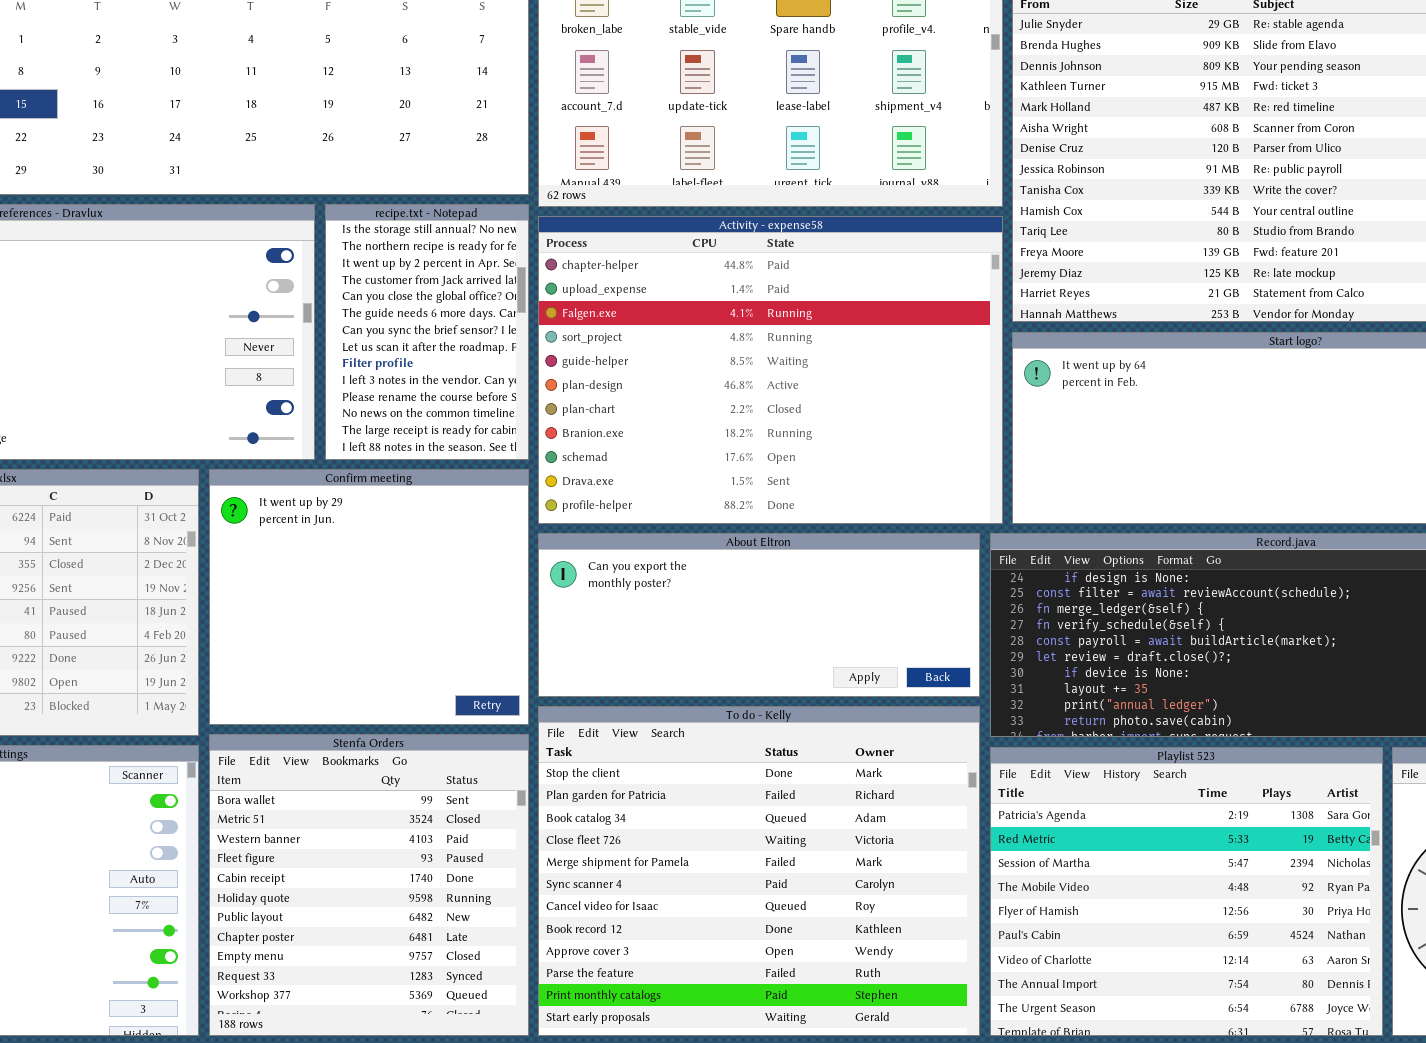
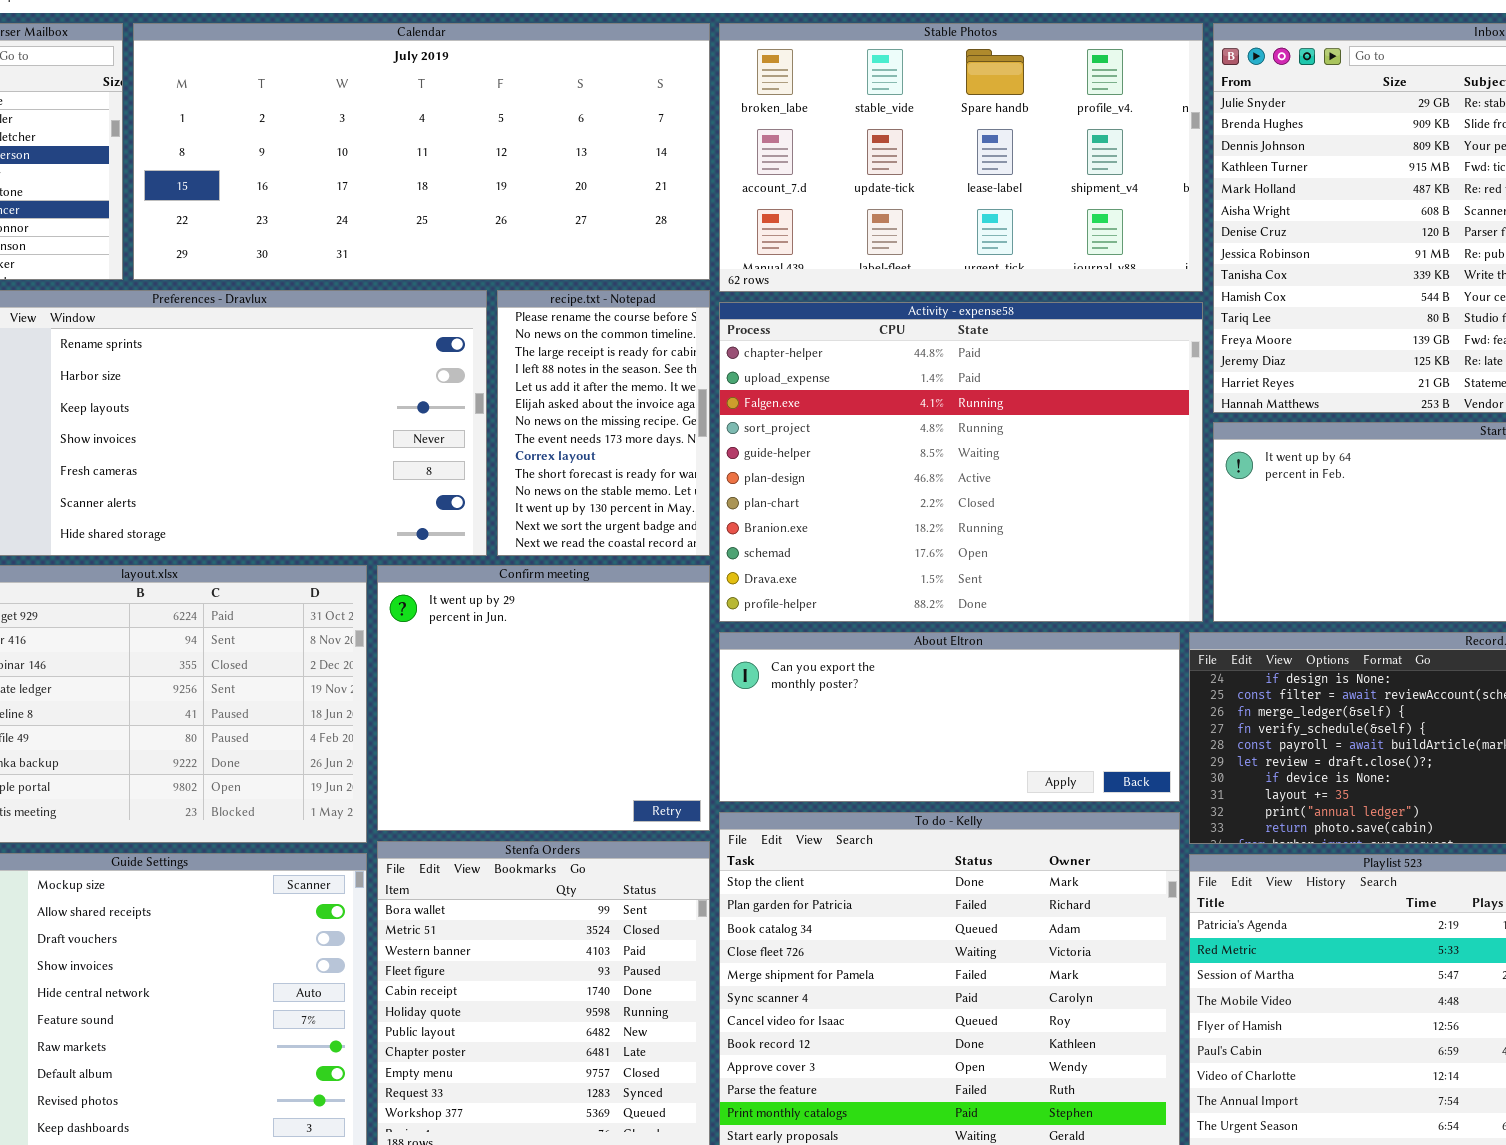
recipe.txt - Notepad: [325,204,529,460] -> [497,290,710,556], scrolled down 10 rows

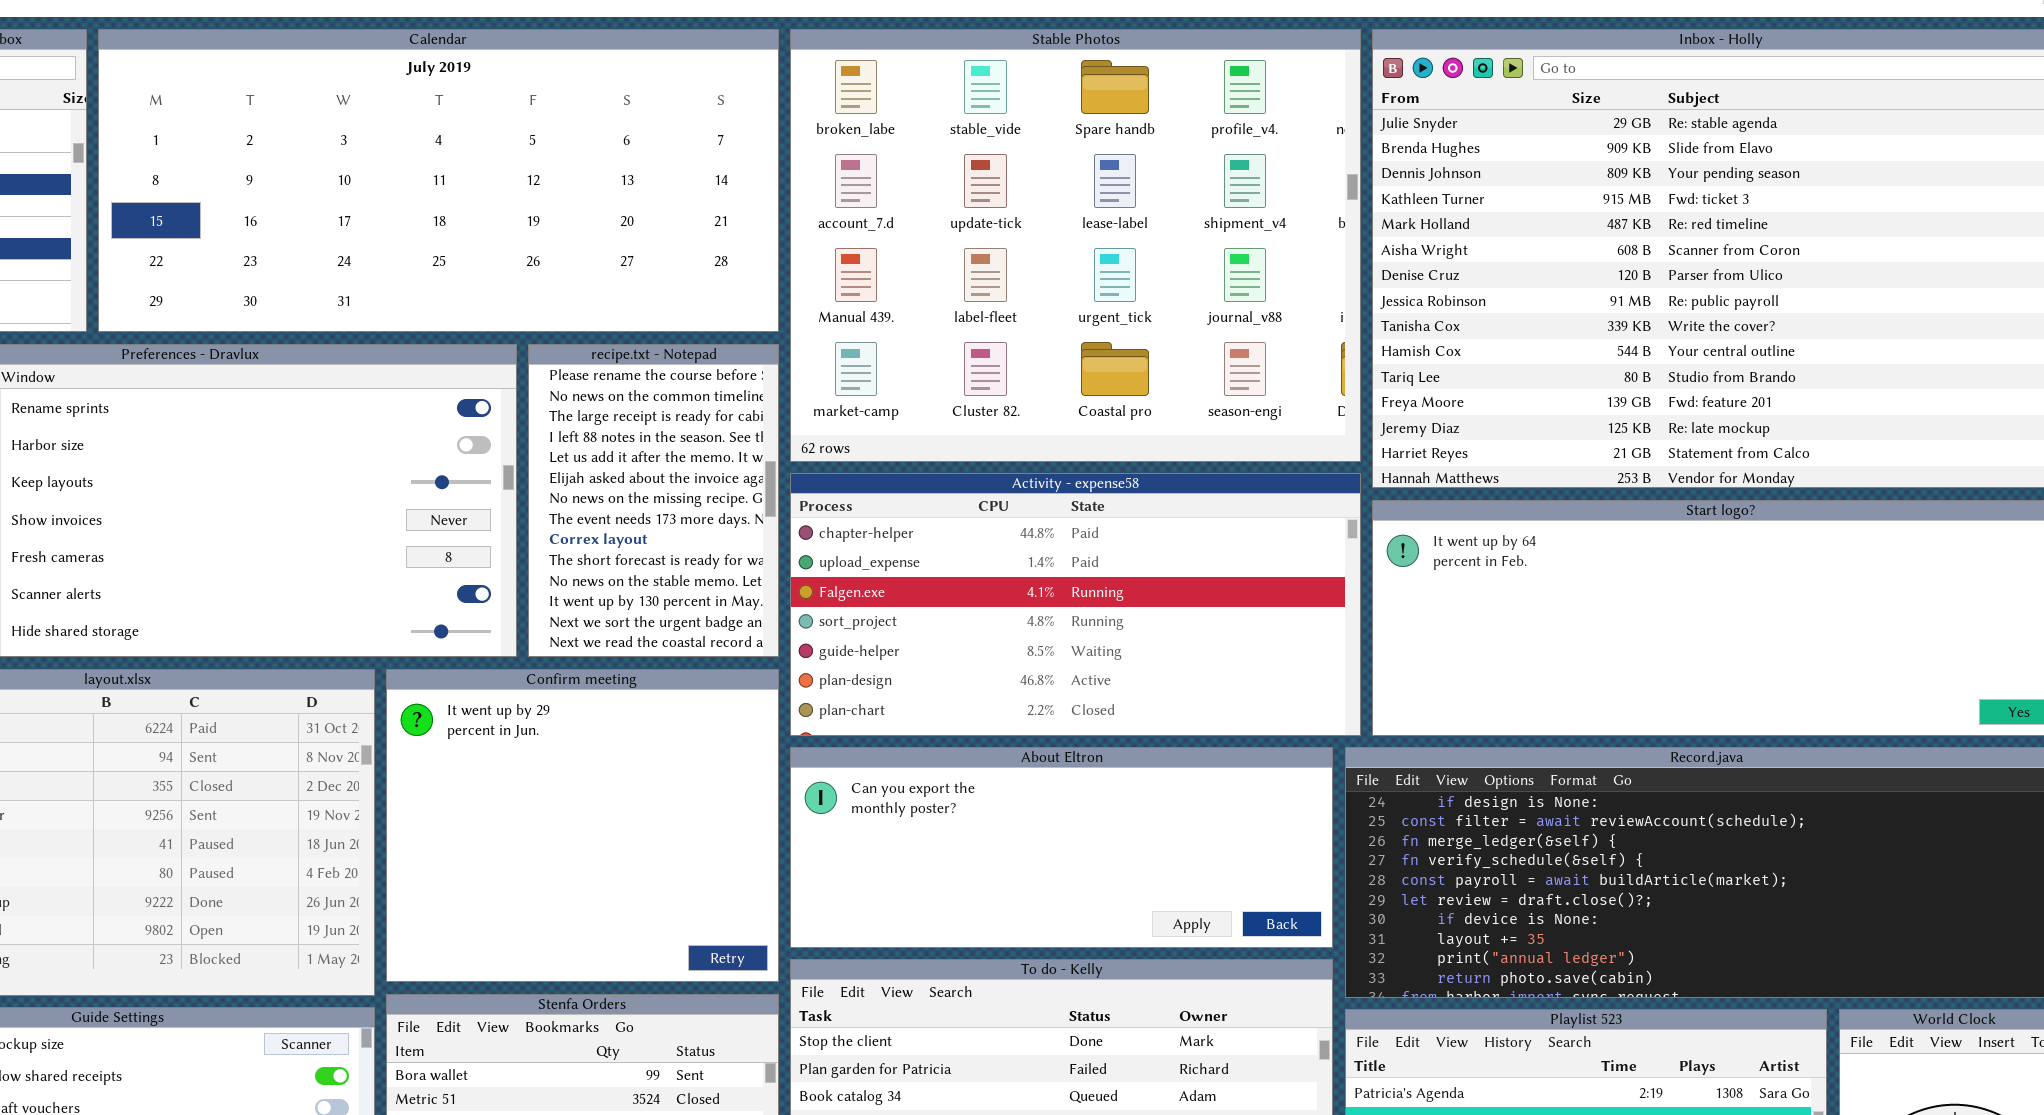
Stable Photos: [719,23,1203,292] -> [790,29,1361,462], resized
Activity - expense58: [719,302,1203,622] -> [790,473,1361,736], resized

